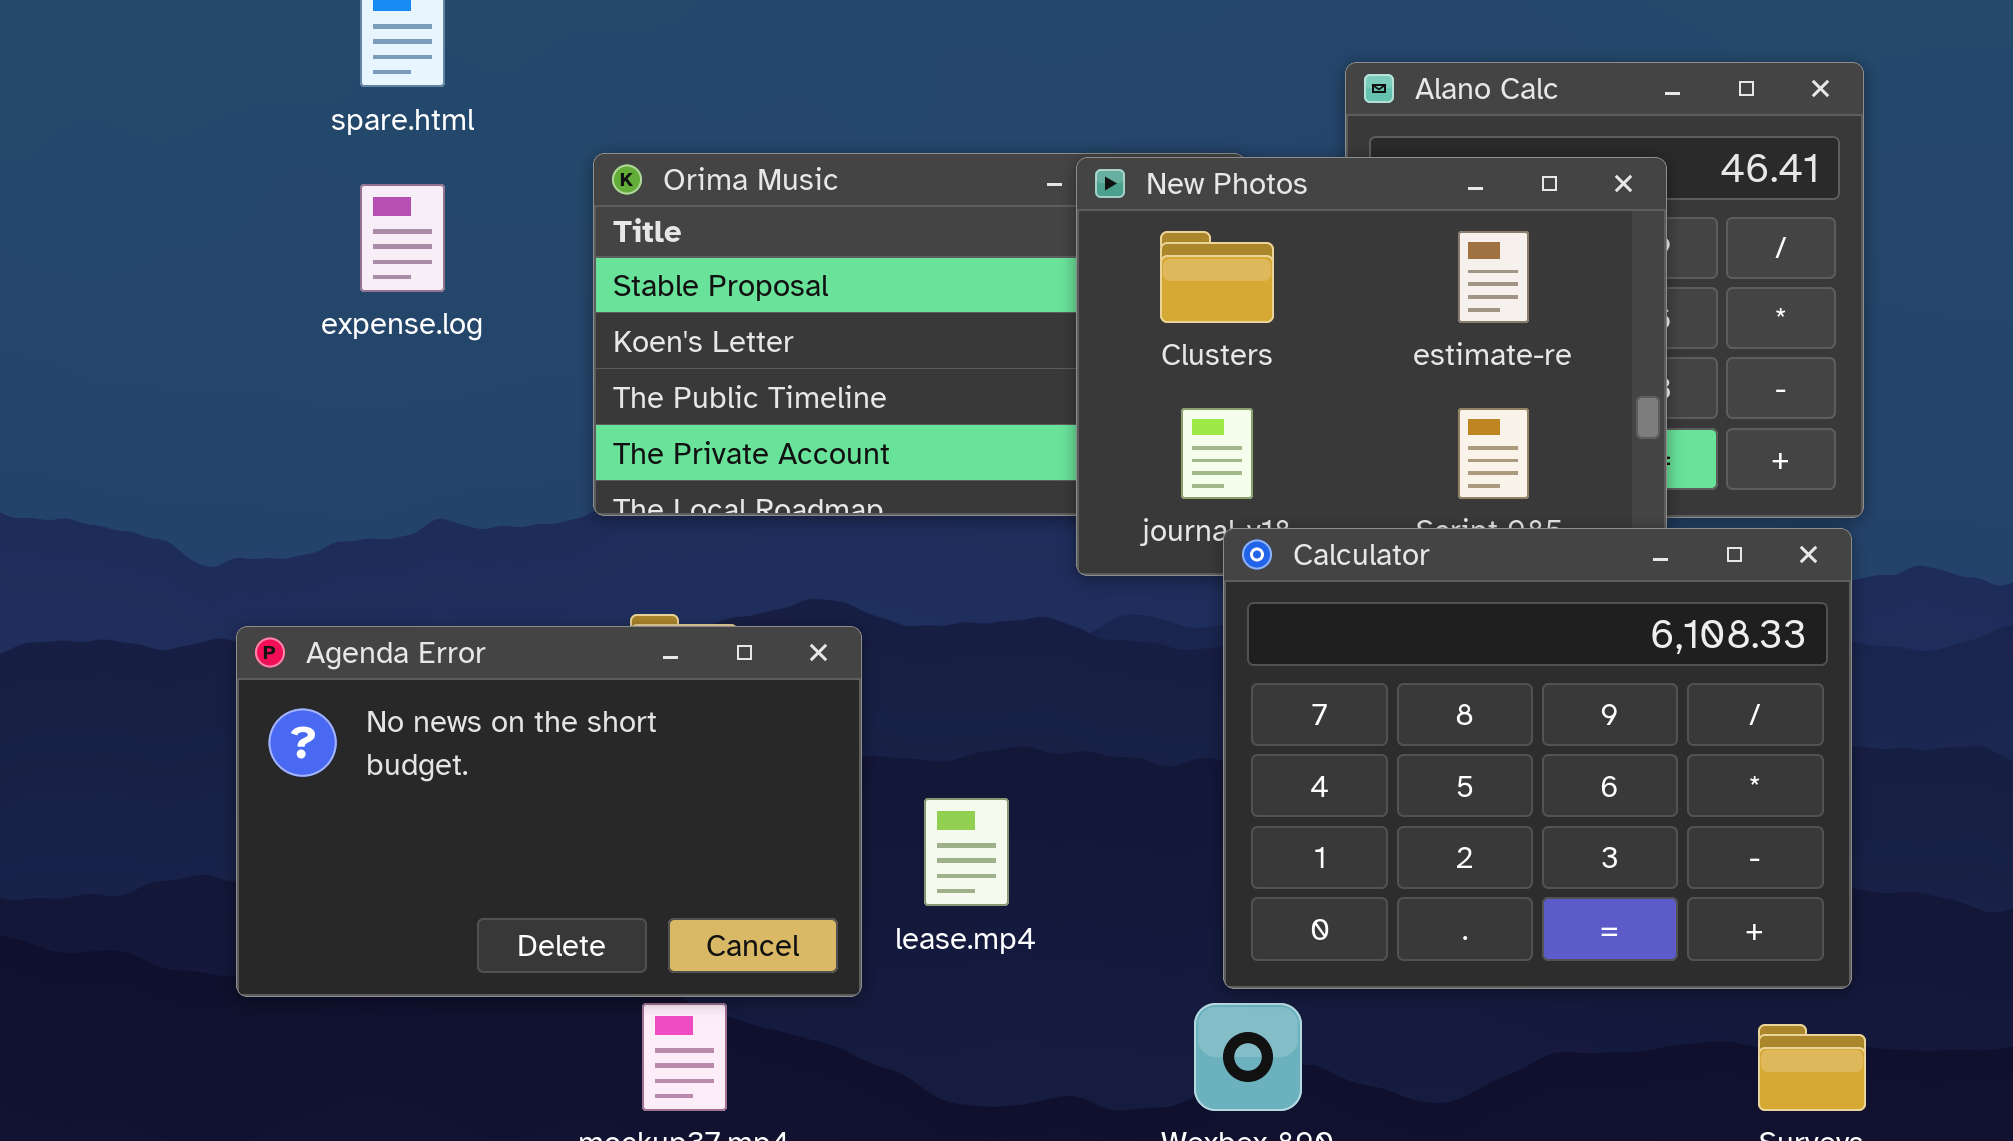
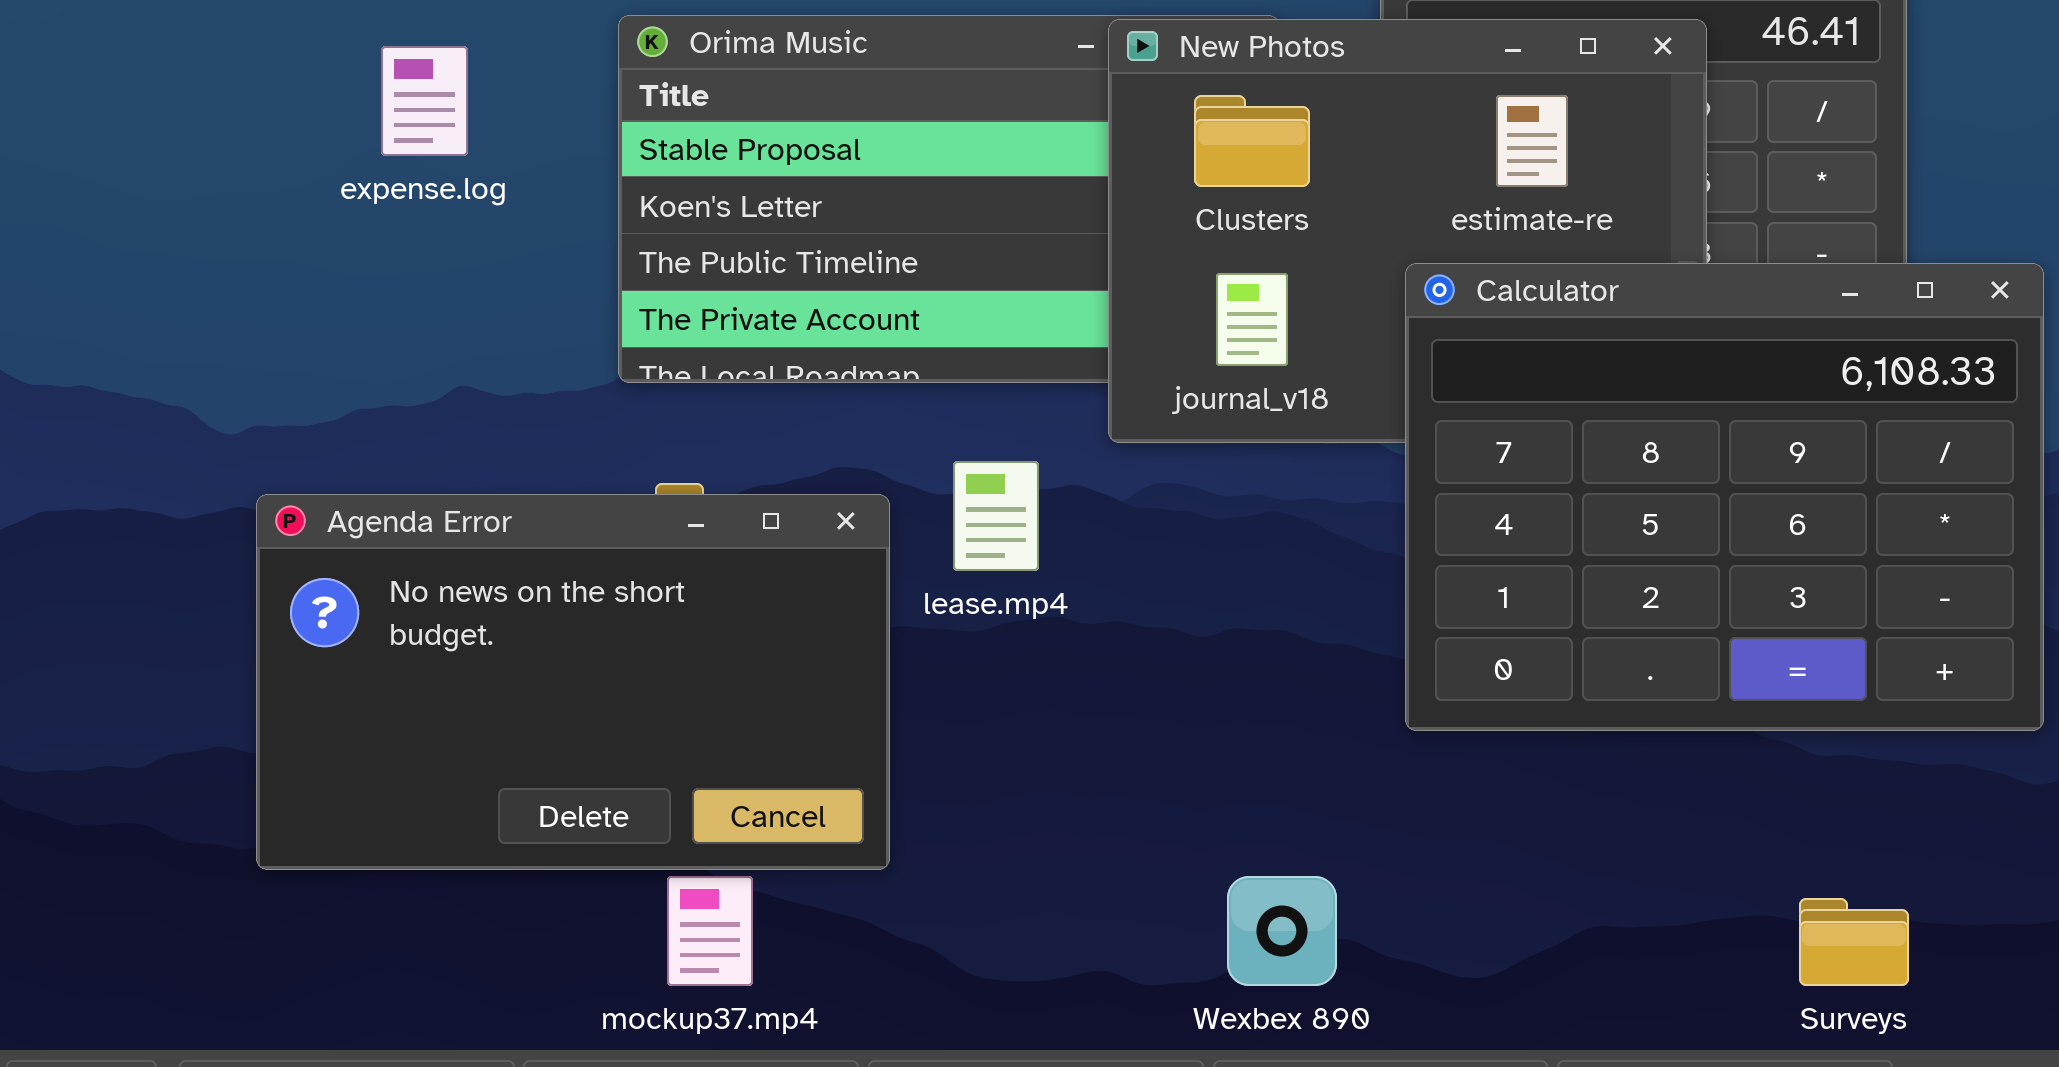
Calculator: [1223,528,1852,989] -> [1405,263,2044,731], moved
lease.mp4: [924,798,1009,906] -> [953,461,1039,571], moved

